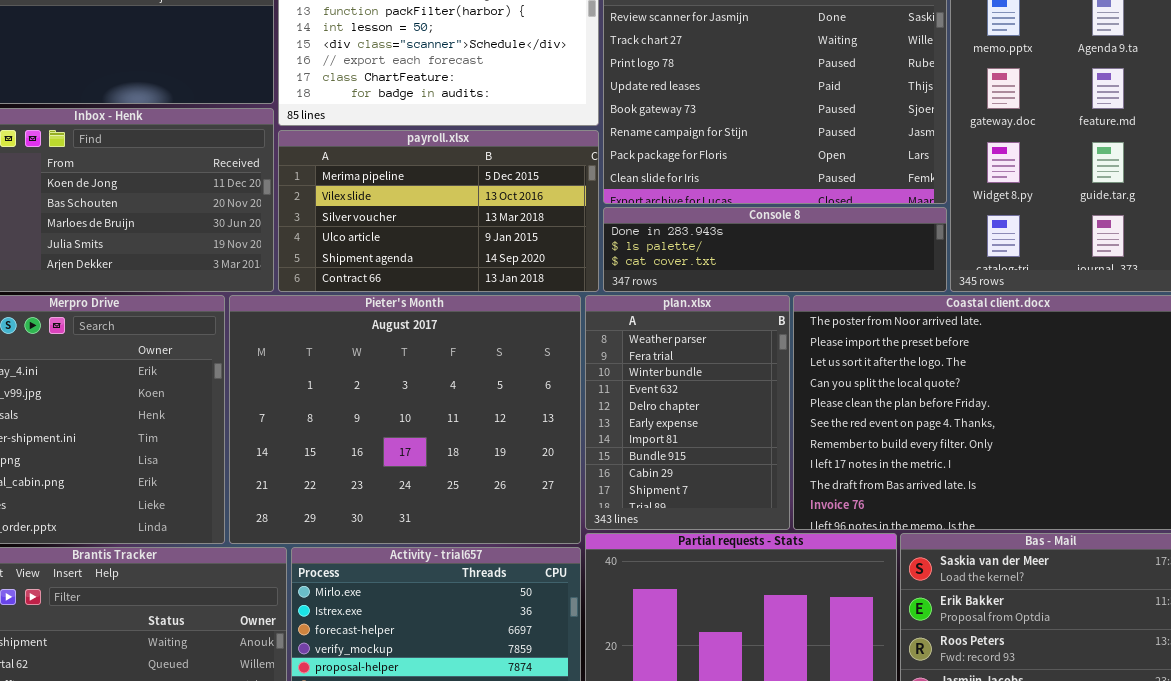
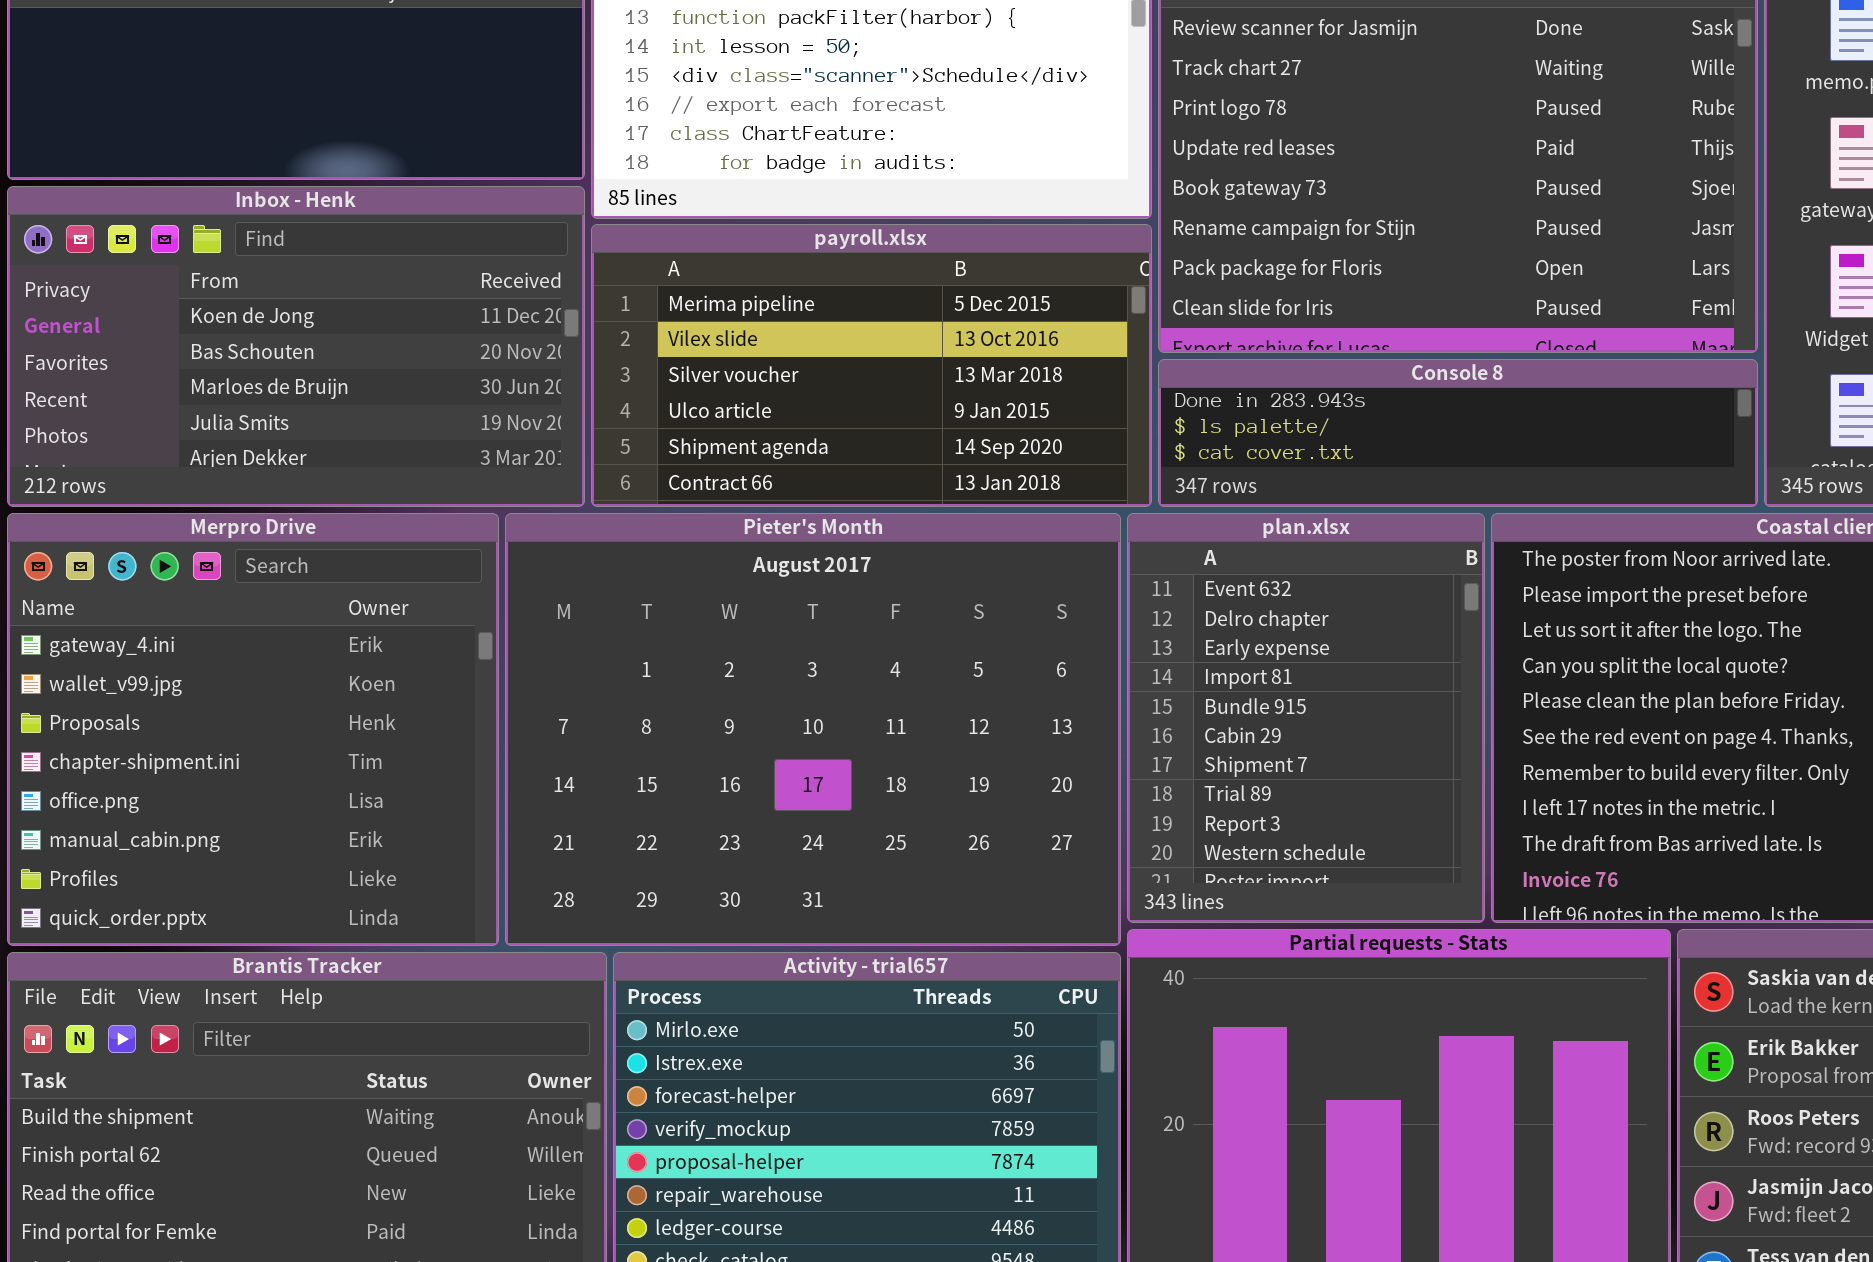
plan.xlsx: [585,295,790,530] -> [1127,513,1485,923], scrolled down 3 rows

